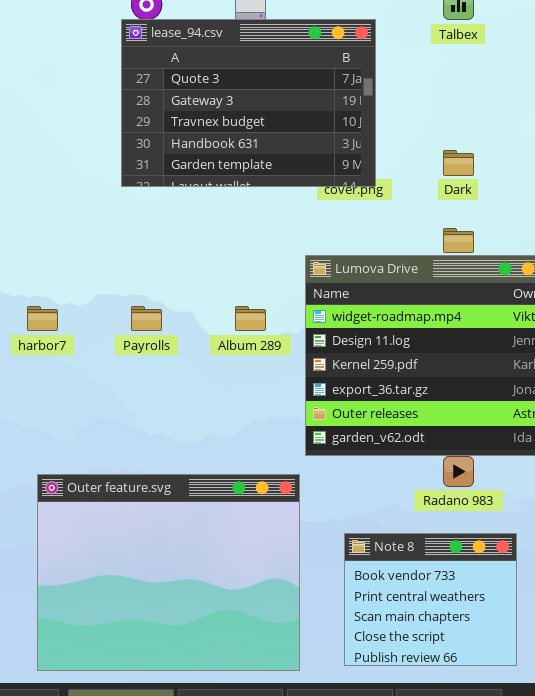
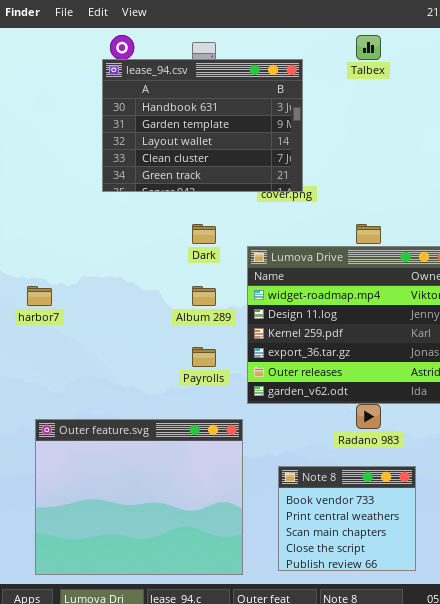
lease_94.csv: [121,19,376,187] -> [102,59,303,192], scrolled down 3 rows
Dark: [443,150,474,176] -> [192,224,216,244], moved
Payrolls: [131,306,162,331] -> [192,347,216,367], moved

